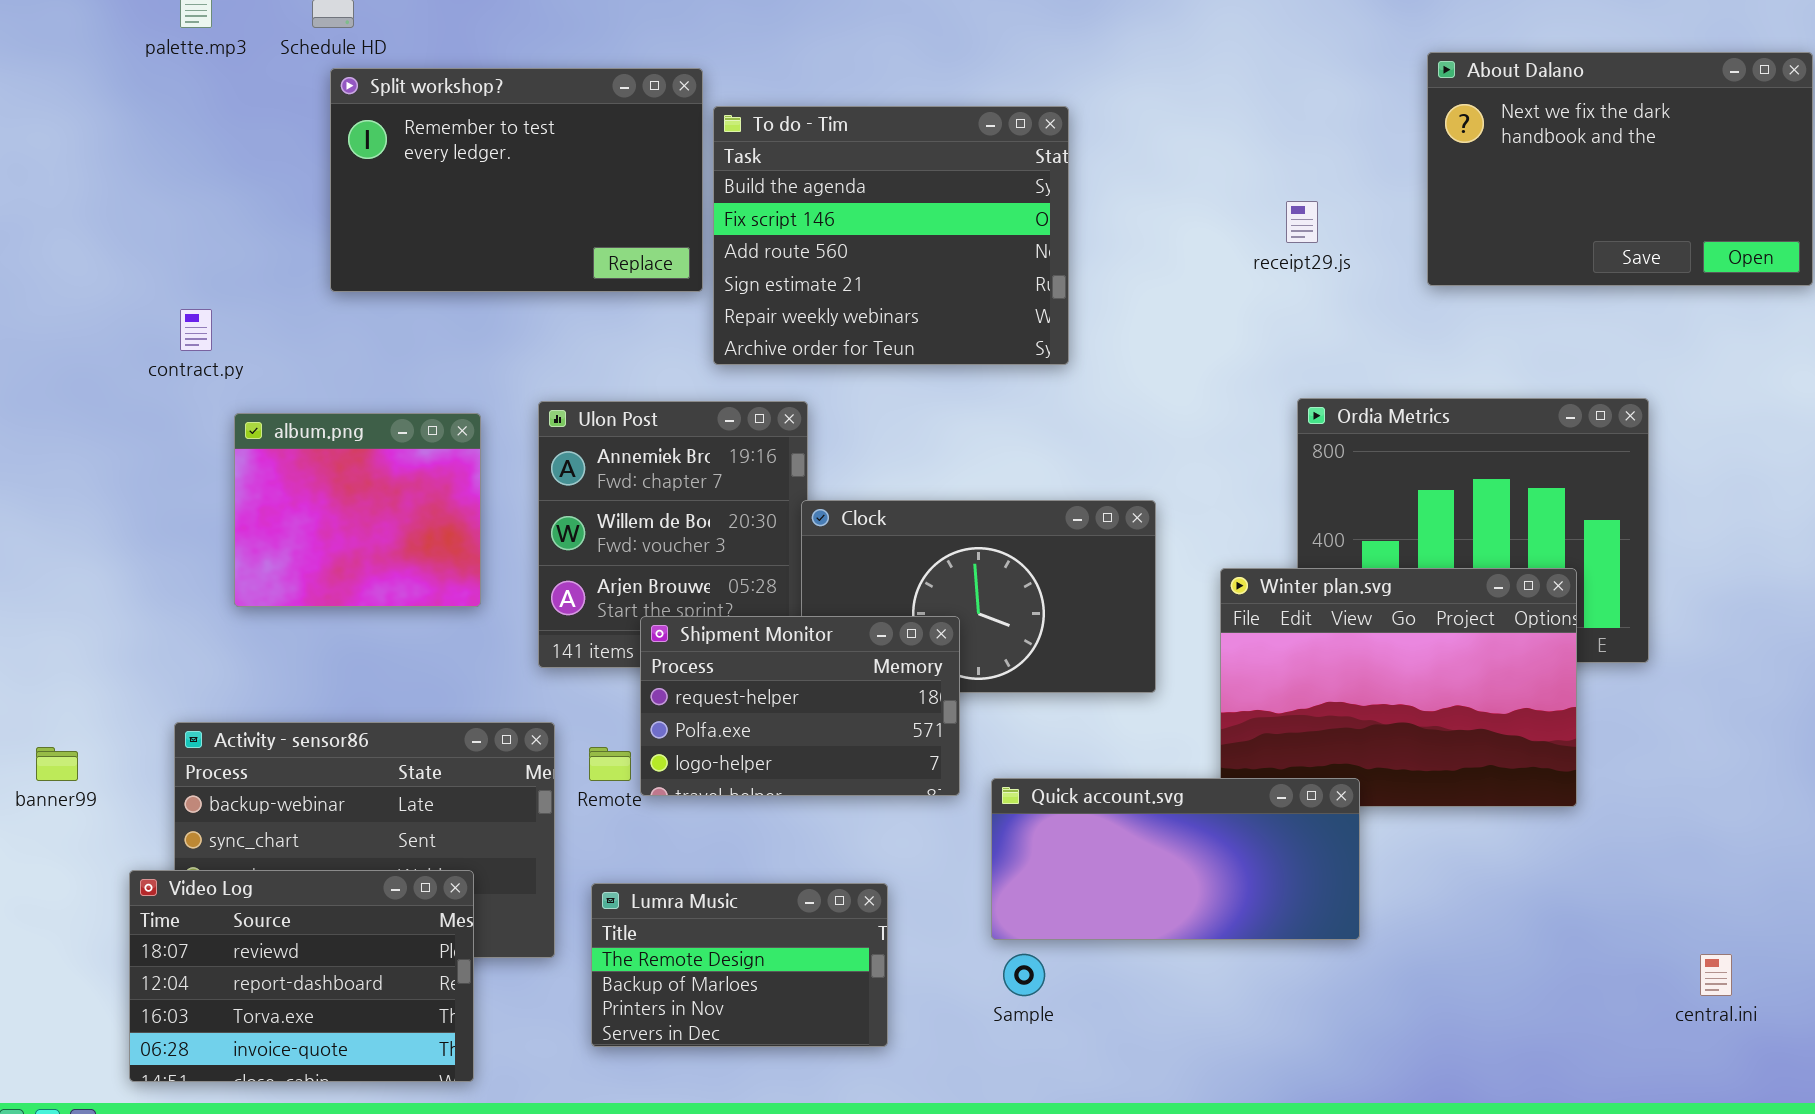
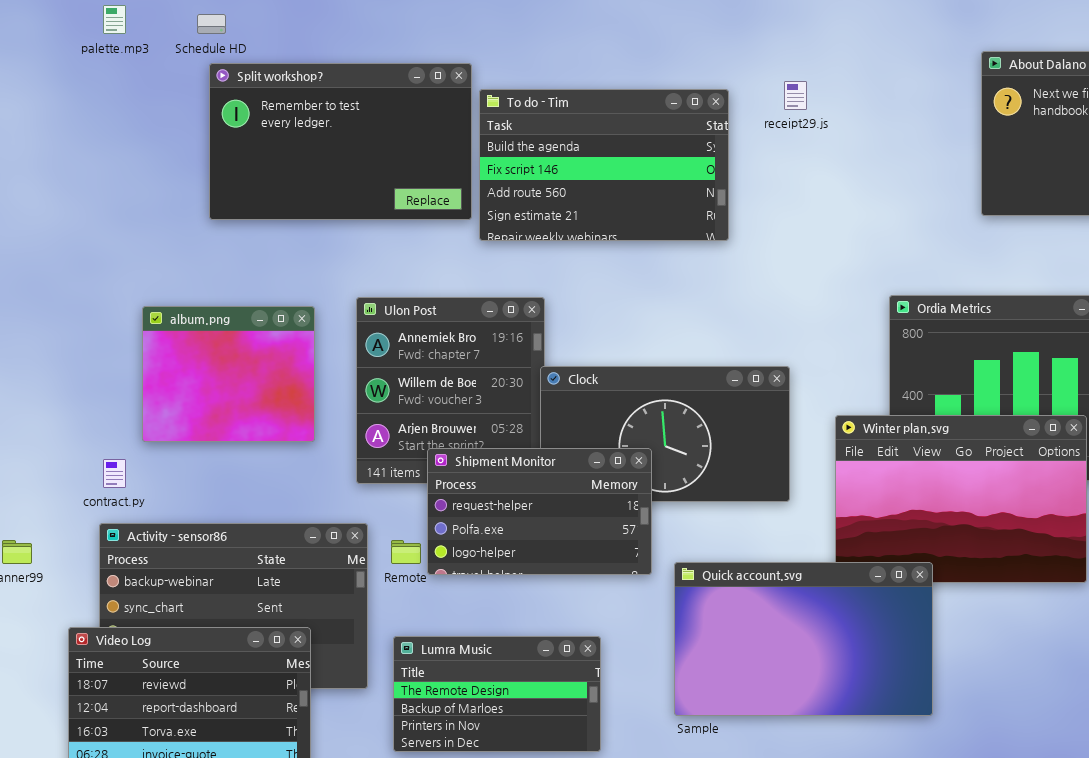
To do - Tim: [713,106,1069,365] -> [479,89,729,241], resized
receipt29.js: [1286,201,1318,243] -> [784,81,807,110], moved
contract.py: [180,309,212,351] -> [103,459,126,488], moved
Quick account.svg: [991,778,1360,940] -> [674,562,933,716], resized

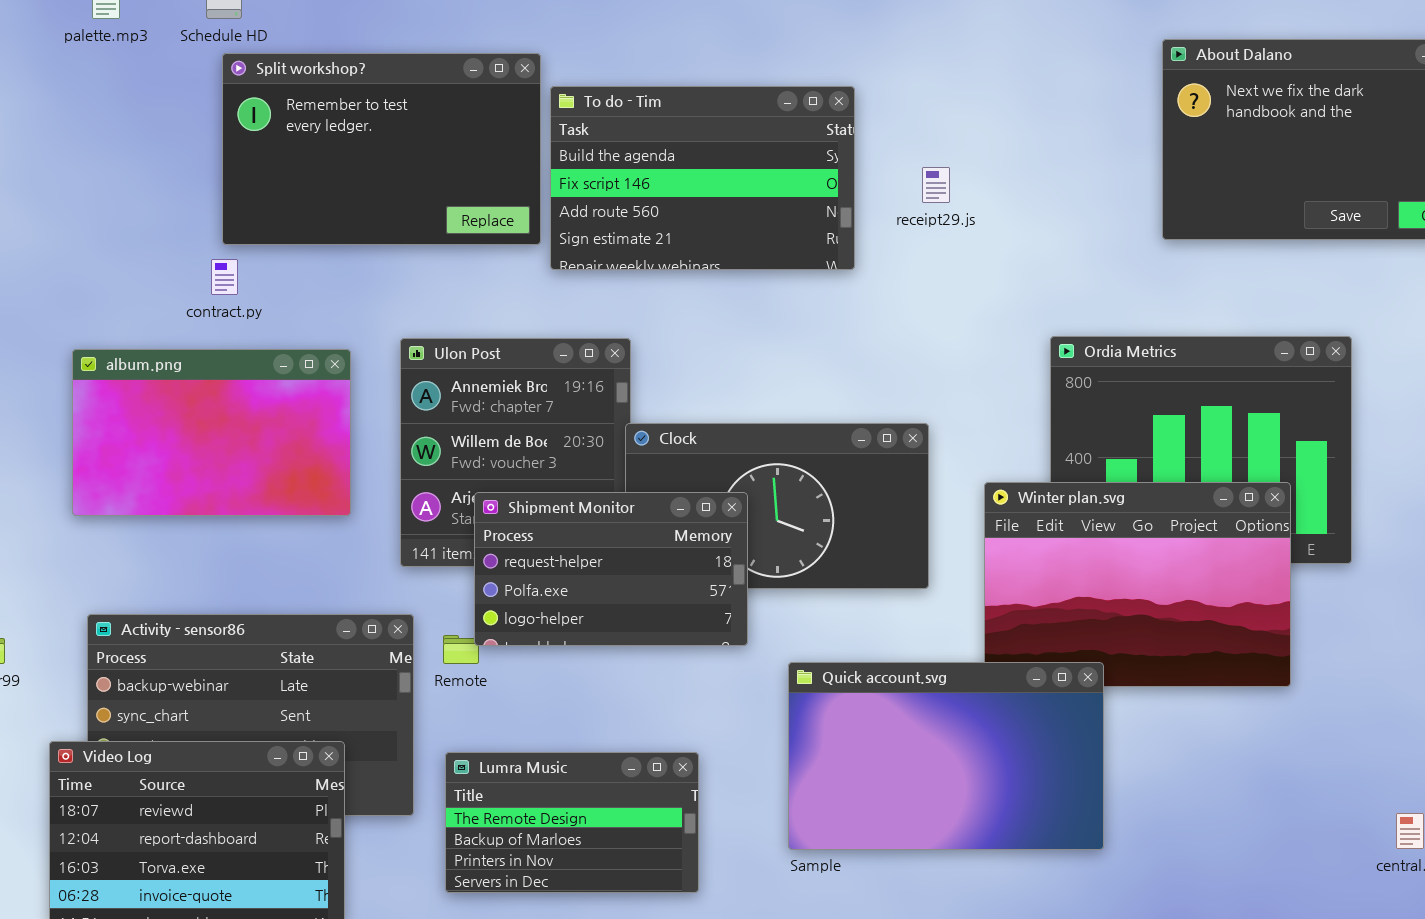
receipt29.js: [784,81,807,110] -> [922,167,950,203], moved
album.png: [142,306,315,442] -> [72,349,351,516], resized
Shipment Monitor: [427,448,652,575] -> [474,492,748,646], moved
contract.py: [103,459,126,488] -> [211,259,238,295], moved

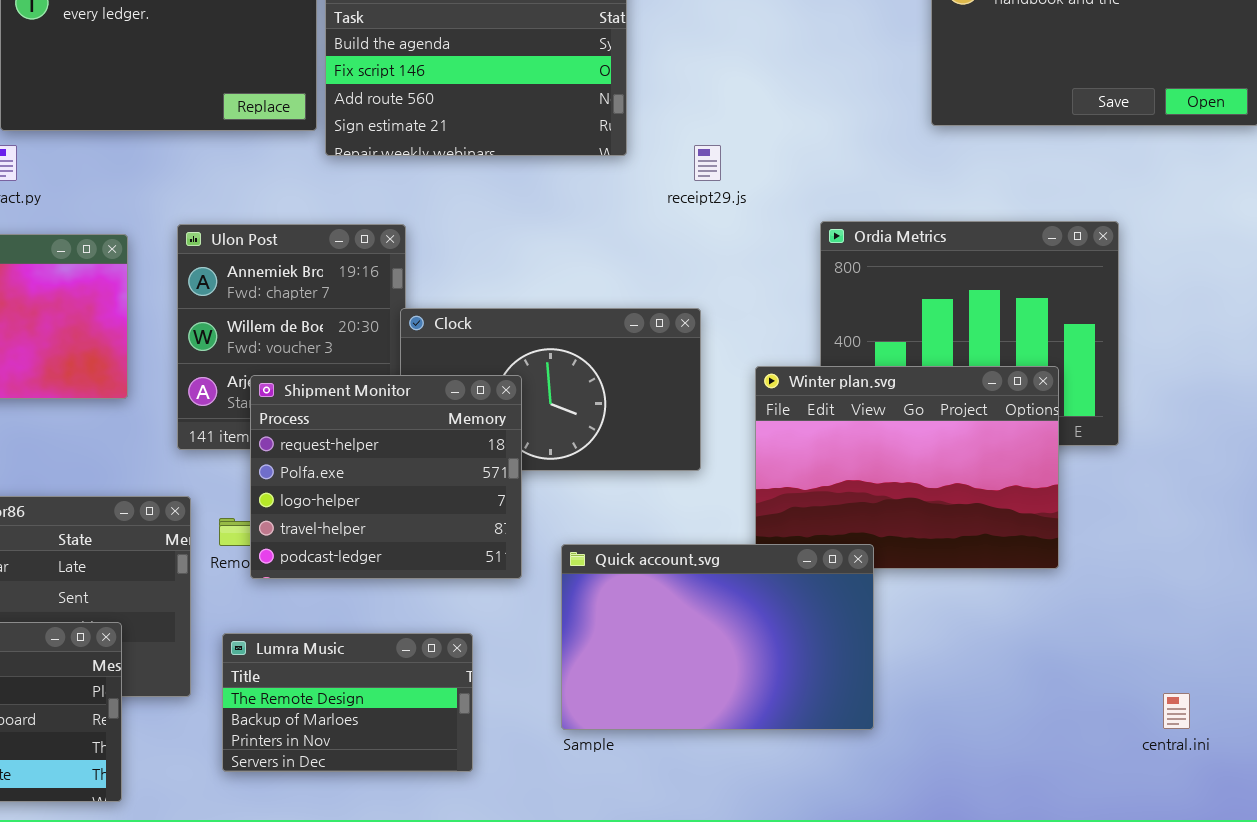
receipt29.js: [922,167,950,203] -> [694,145,721,181], moved
Shipment Monitor: [474,492,748,646] -> [250,375,522,579], resized

